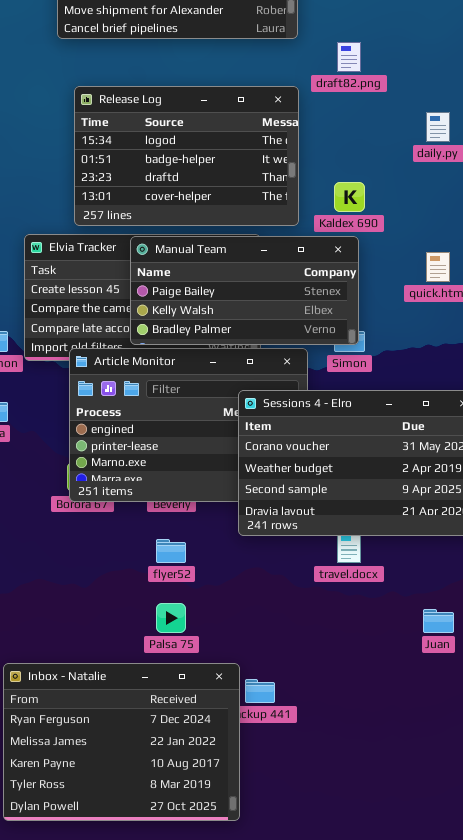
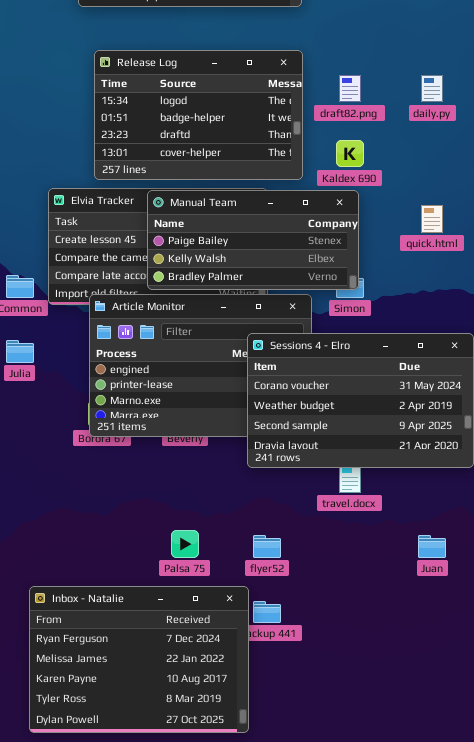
draft82.png: [337,42,361,72] -> [339,75,361,102], moved
flyer52: [156,539,186,563] -> [253,535,281,558], moved

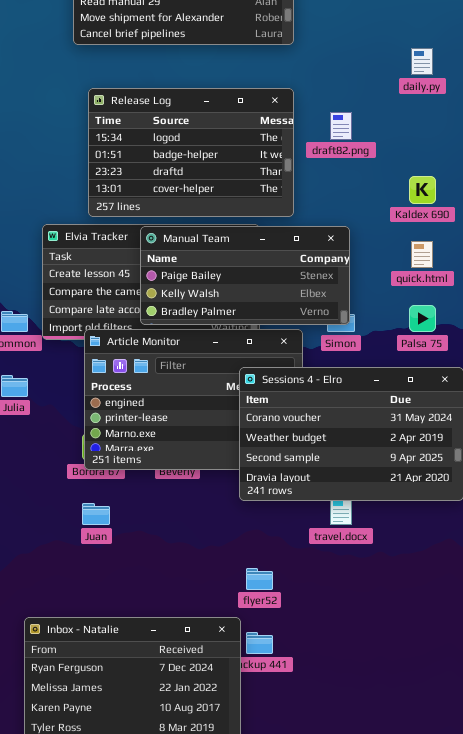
daily.py: [421,75,443,102] -> [411,48,433,75], moved
Kaldex 690: [336,140,364,167] -> [409,176,436,204], moved
Palsa 75: [171,530,199,558] -> [409,305,436,332], moved
Juan: [418,535,446,558] -> [82,503,110,525], moved

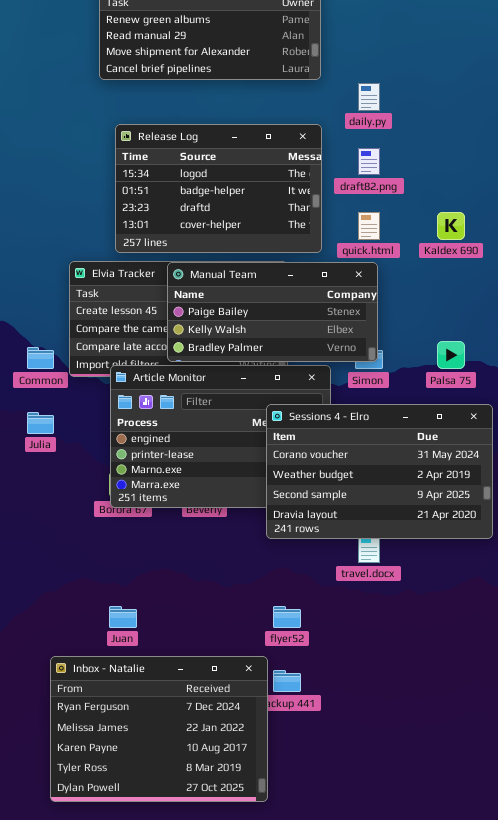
daily.py: [411,48,433,75] -> [358,83,380,111], moved
quick.html: [411,241,433,268] -> [358,212,380,240], moved
Juan: [82,503,110,525] -> [109,606,137,628], moved

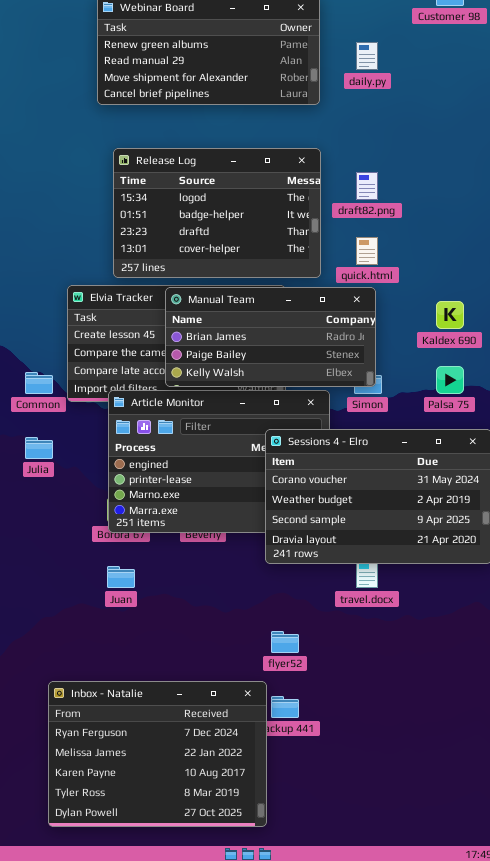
daily.py: [358,83,380,111] -> [356,42,378,70], moved
Kaldex 690: [437,212,465,240] -> [436,301,464,329], moved
Manual Team: [167,262,378,362] -> [165,287,376,387], scrolled up 1 row
Juan: [109,606,137,628] -> [107,566,135,588], moved

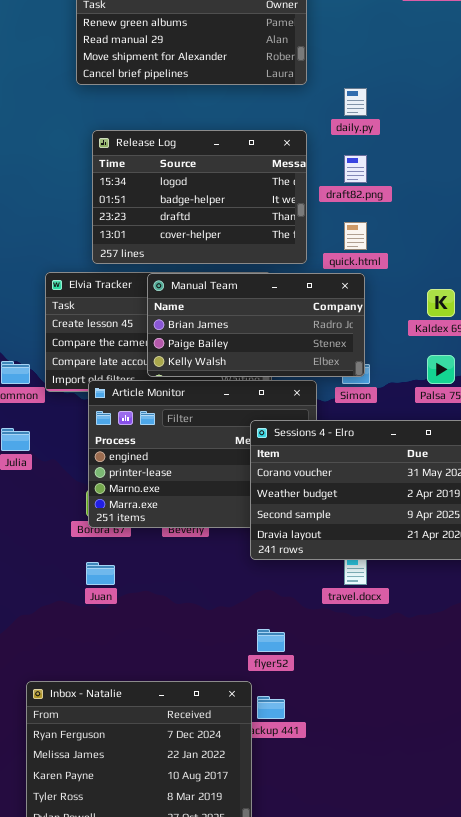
daily.py: [356,42,378,70] -> [344,88,367,116], moved

